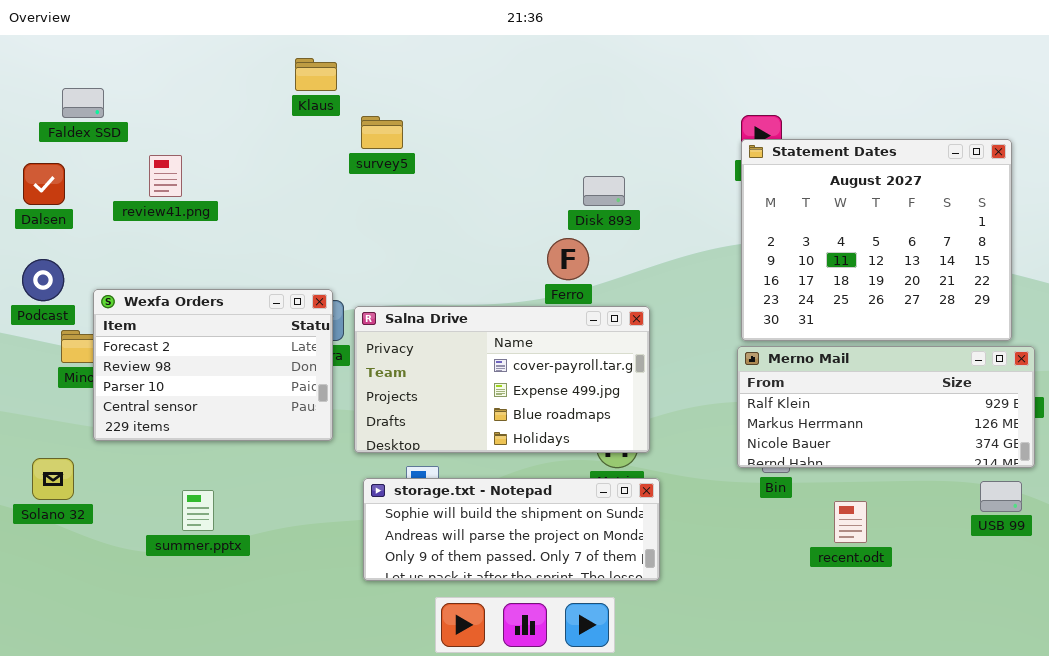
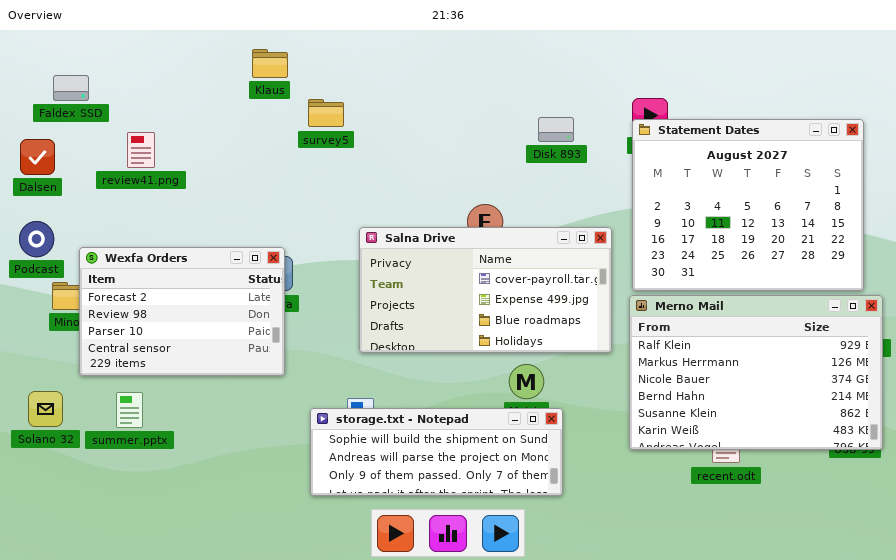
Disk 893: [583,176,625,206] -> [538,117,574,142], moved
Salna Drive: [354,306,650,453] -> [359,227,612,353], moved
Merno Mail: [737,346,1035,468] -> [629,295,883,450], resized
summer.pptx: [182,490,214,531] -> [116,392,143,428], moved

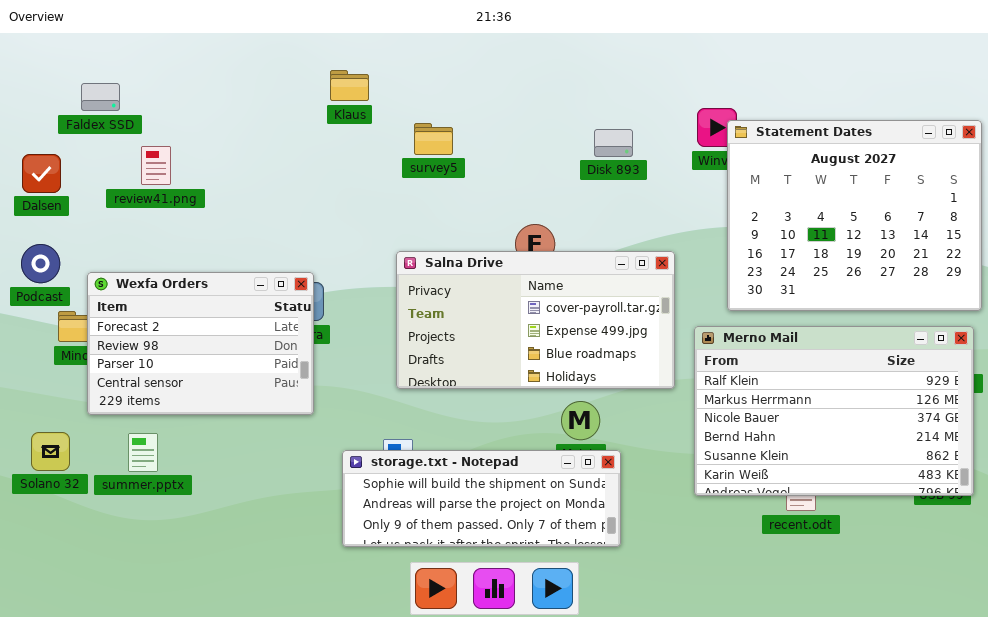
Klaus: [252,49,288,78] -> [330,70,369,101], moved
Faldex SSD: [53,75,89,101] -> [81,83,120,111], moved
survey5: [308,99,344,127] -> [414,123,453,155], moved
Statement Dates: [632,119,864,291] -> [727,120,982,311], moved

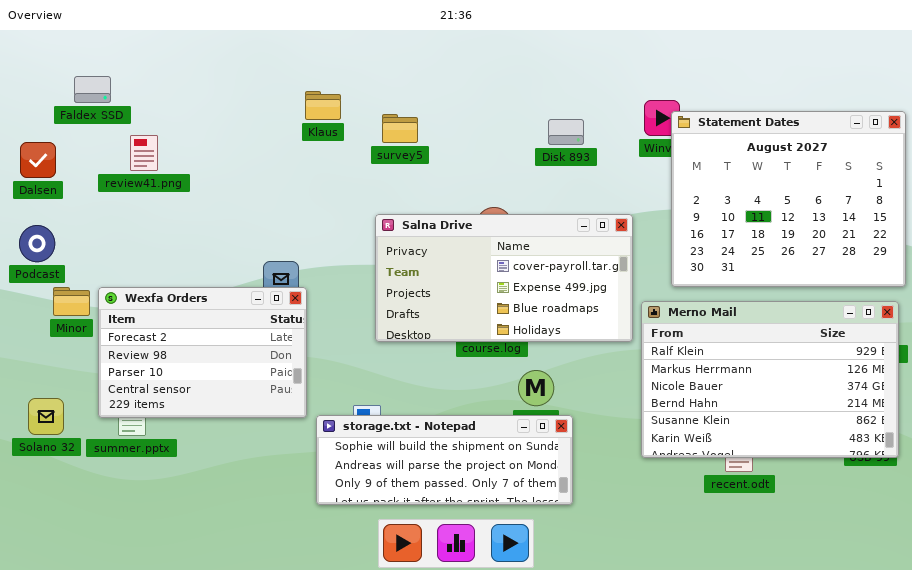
Klaus: [330,70,369,101] -> [305,91,341,120], moved
Salna Drive: [396,251,675,389] -> [375,214,633,342], moved
Wexfa Orders: [87,272,314,415] -> [98,287,307,418], moved

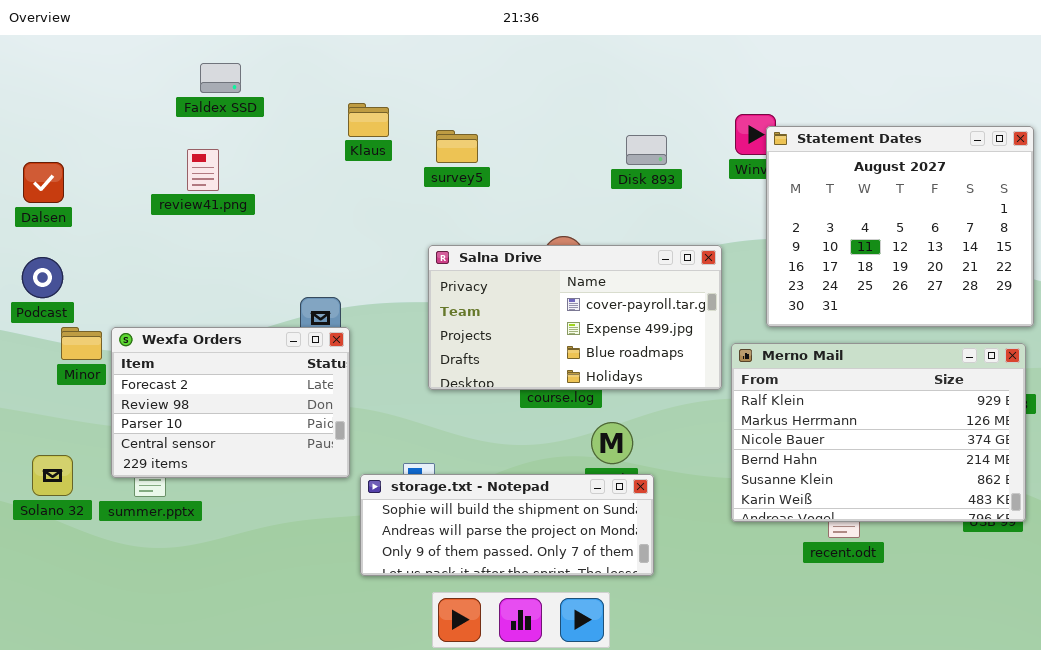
Faldex SSD: [74,76,111,103] -> [200,63,241,93], moved
review41.png: [130,135,158,171] -> [187,149,219,191], moved

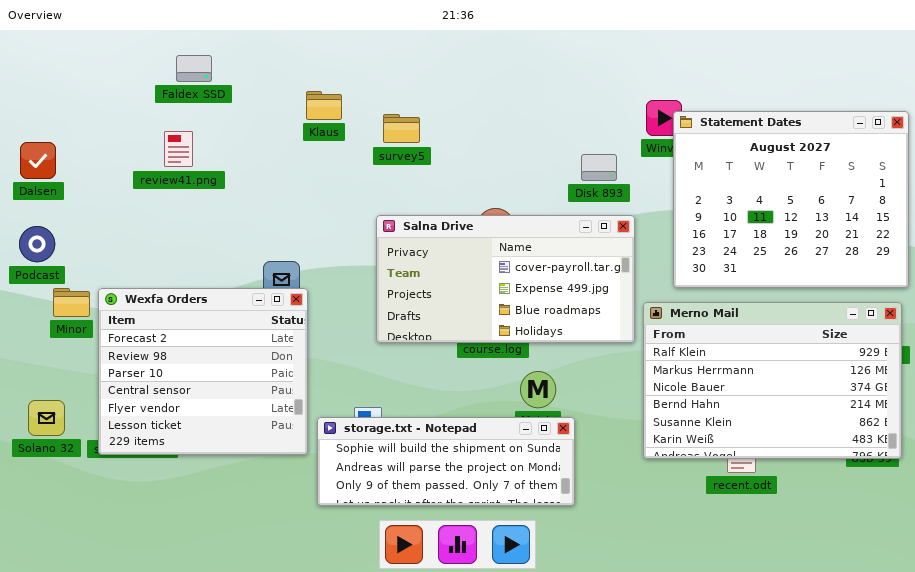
Disk 893: [626,135,667,165] -> [581,154,617,181], moved
Wexfa Orders: [111,327,350,478] -> [98,288,308,455], resized

